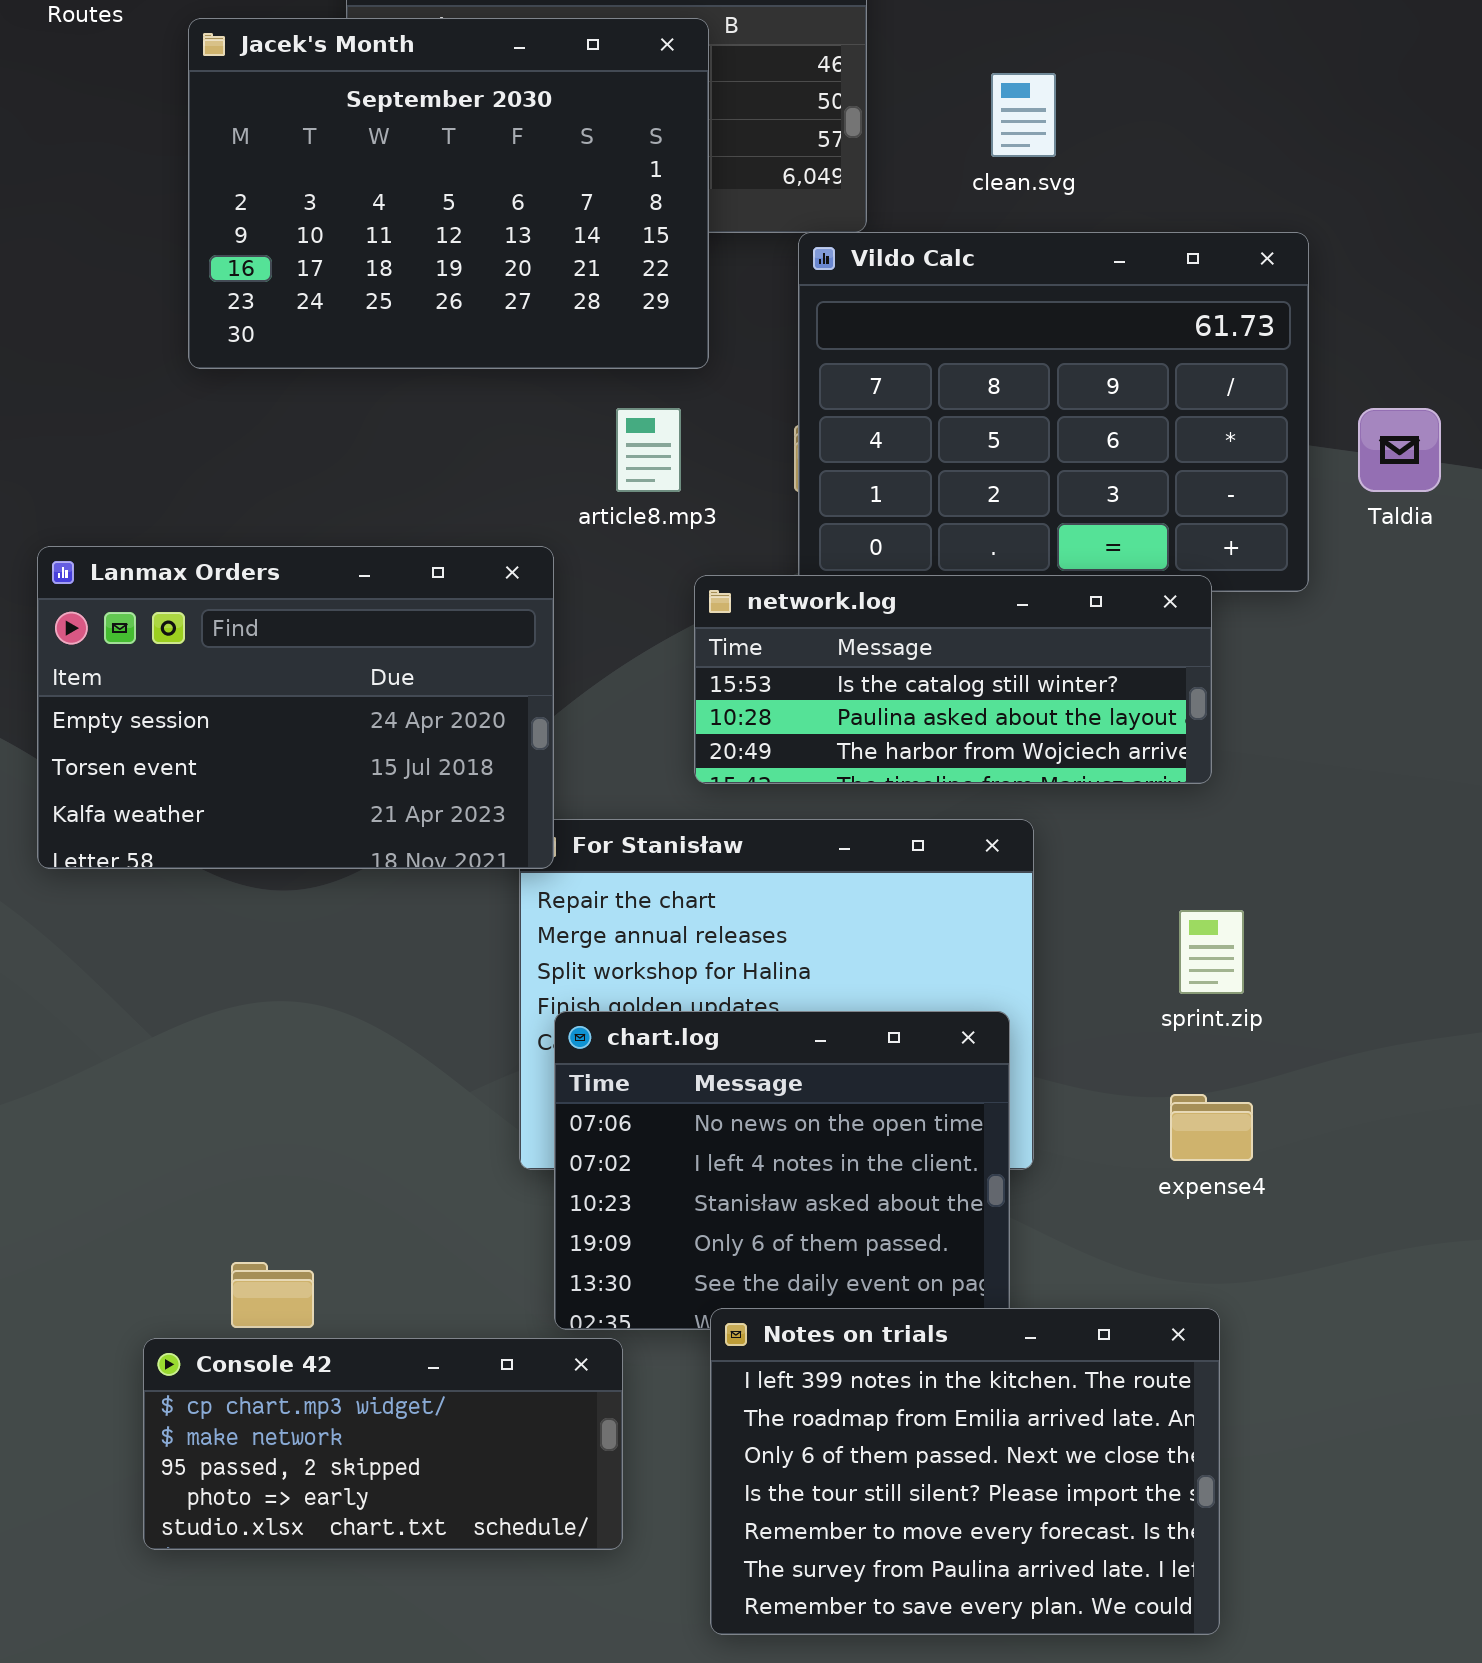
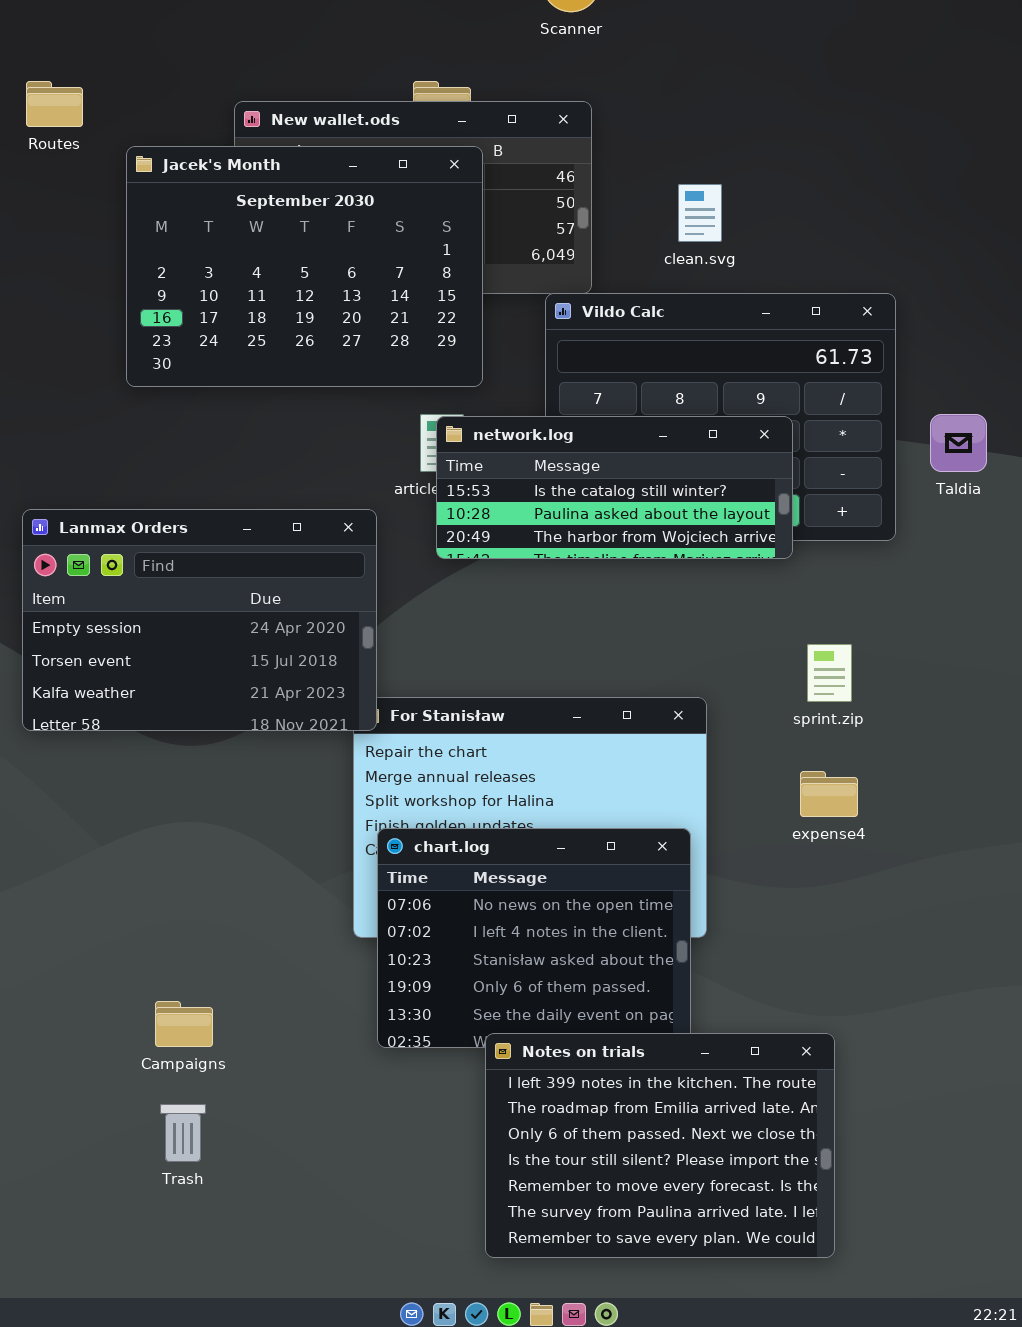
network.log: [694,575,1212,784] -> [436,416,793,559], moved
sprint.zip: [1179,910,1244,994] -> [807,644,852,702], moved
expense4: [1170,1094,1253,1161] -> [800,771,858,817], moved
Console 42: [143,1338,623,1550] -> none, closed

